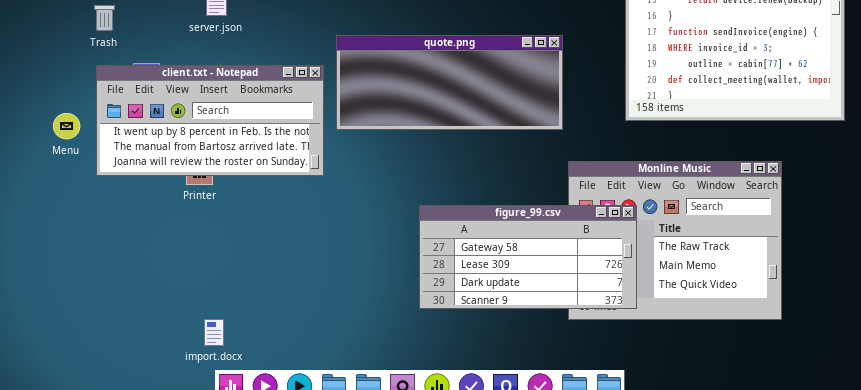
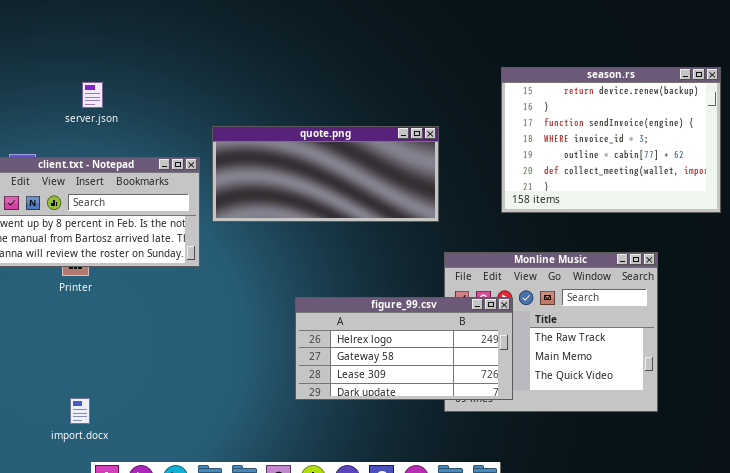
figure_99.csv: [419,205,637,309] -> [295,297,513,400], scrolled up 1 row
import.docx: [204,319,224,346] -> [70,398,90,424], moved

